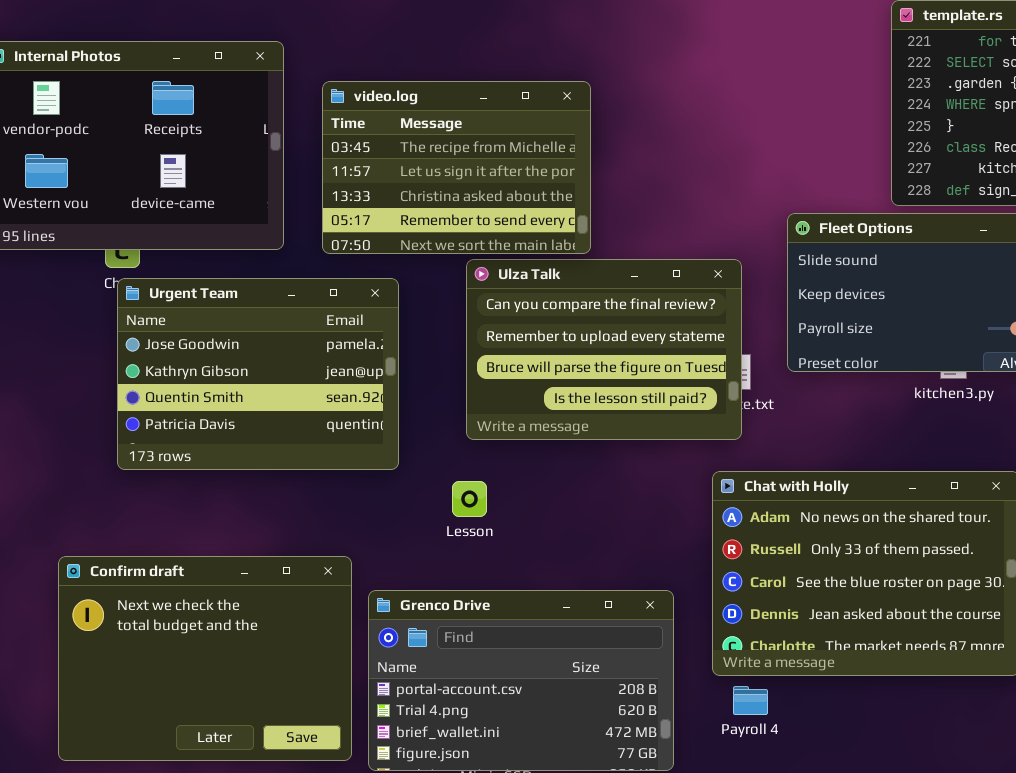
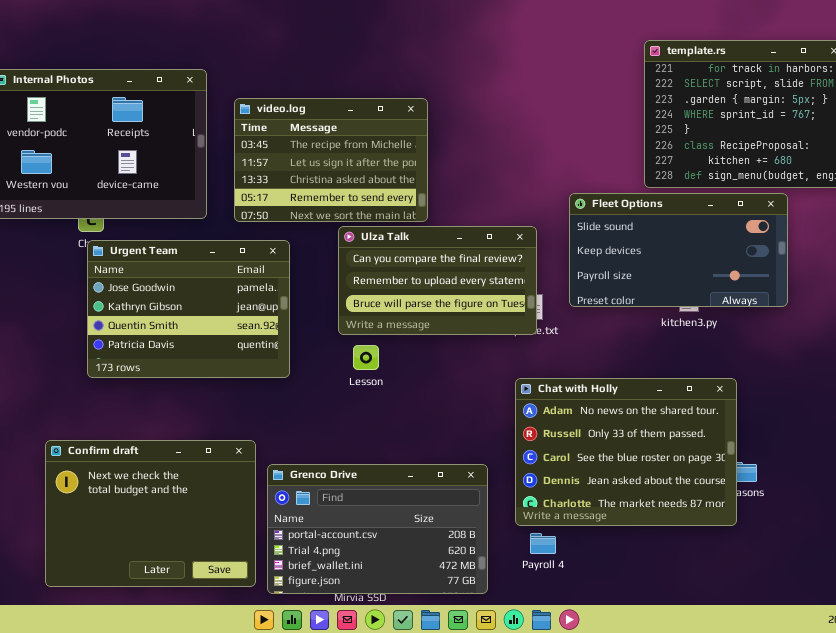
Ulza Talk: [466,259,742,440] -> [338,226,537,335], resized
Lesson: [452,481,487,517] -> [353,345,379,370], moved

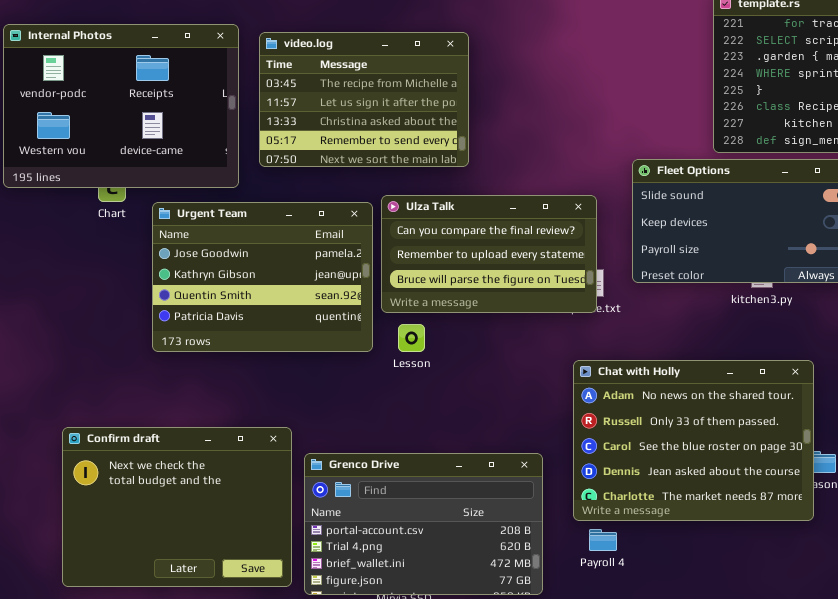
video.log: [234,98,428,222] -> [259,32,469,167], moved
Urgent Team: [87,240,290,378] -> [152,202,373,352], moved

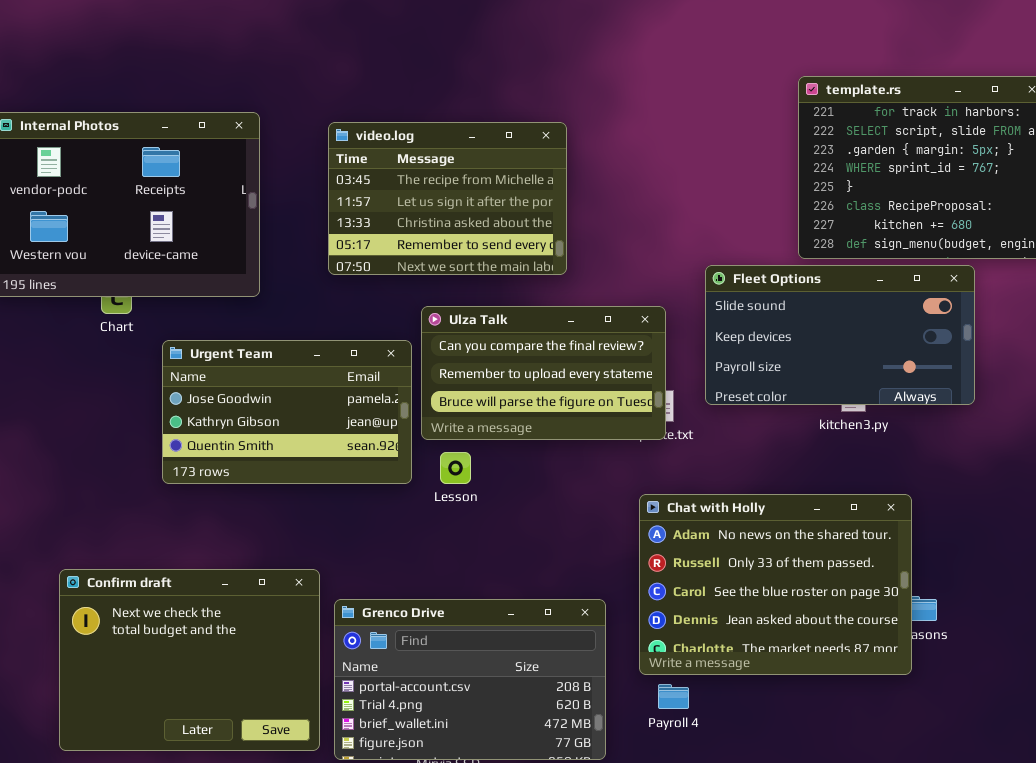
video.log: [259,32,469,167] -> [328,122,567,275], moved
Urgent Team: [152,202,373,352] -> [162,340,412,484], resized

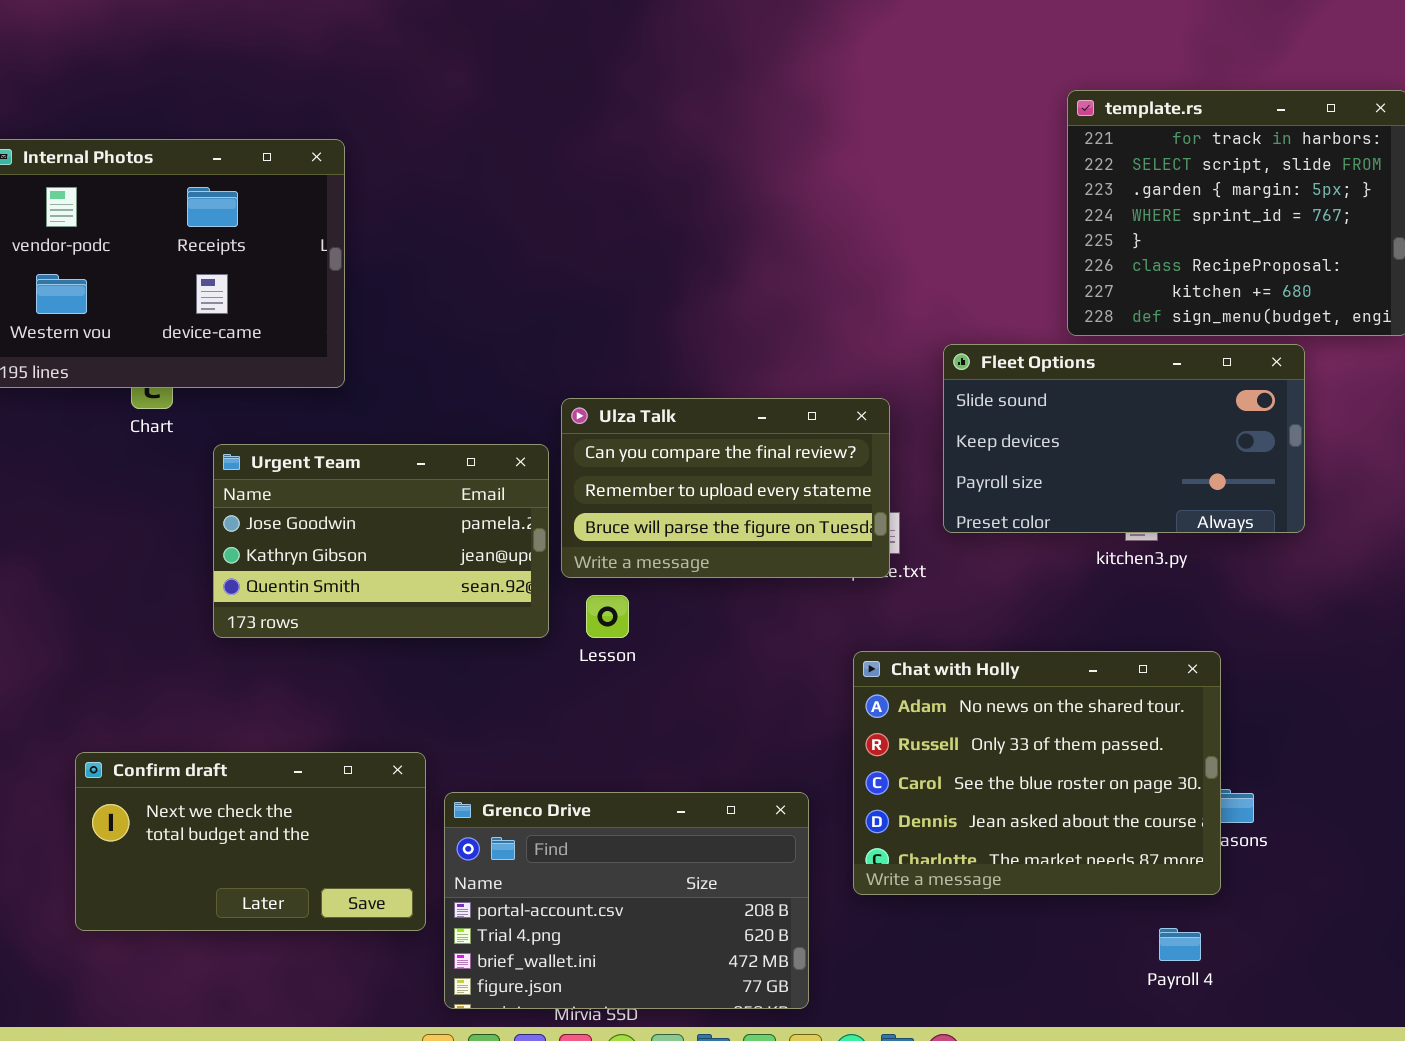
video.log: [328,122,567,275] -> none, closed
Confirm draft: [59,569,320,751] -> [75,752,426,931], resized
Payroll 4: [658,684,689,709] -> [1159,928,1201,961], moved

